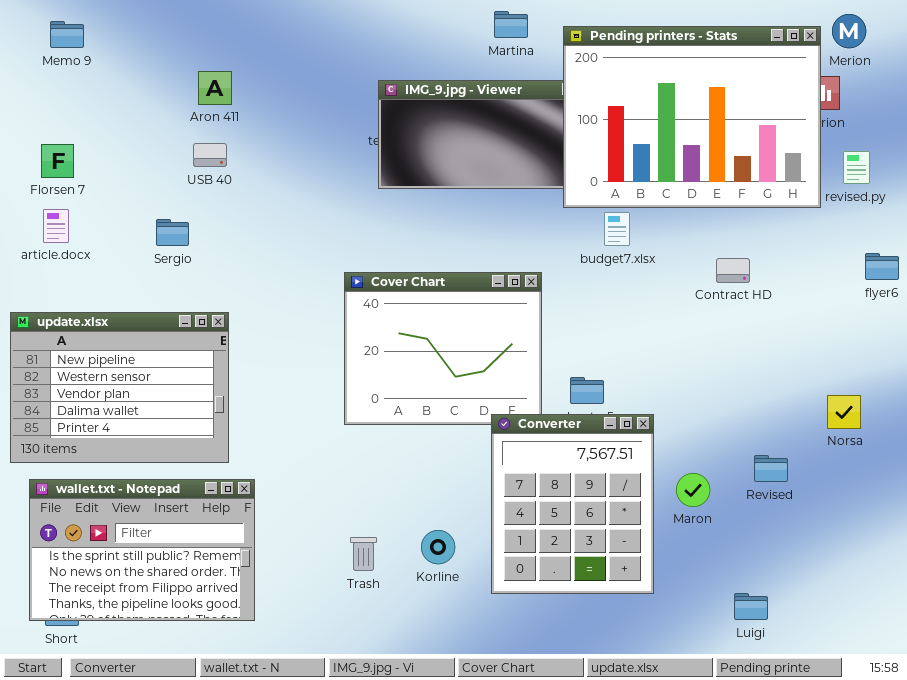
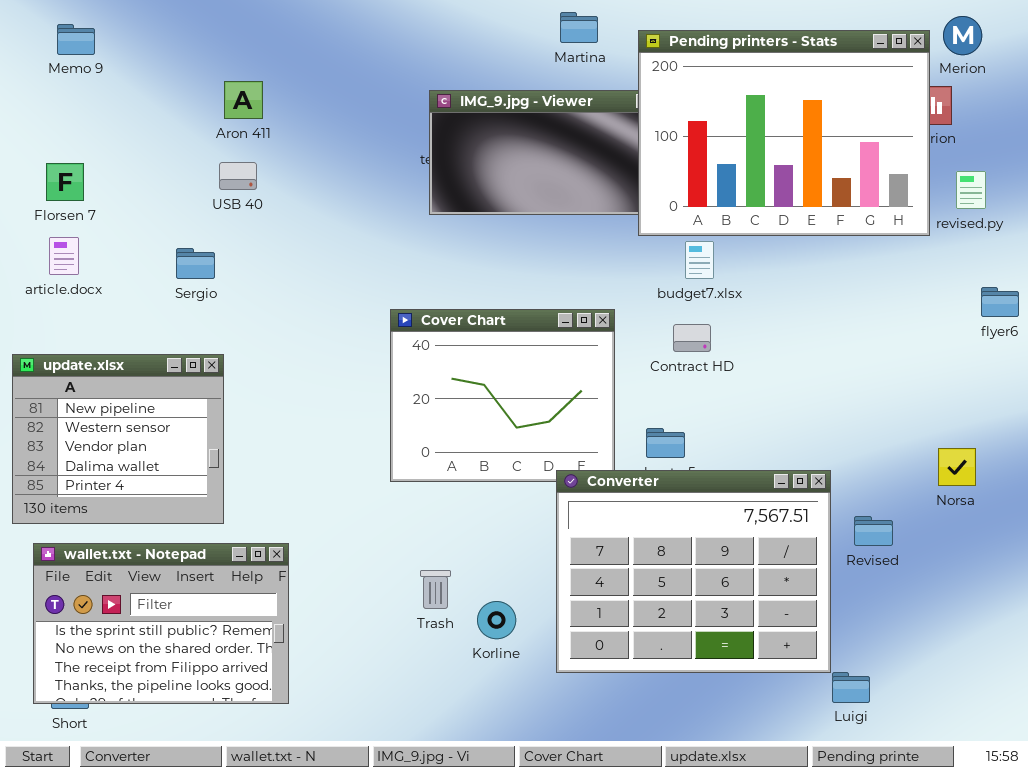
Contract HD: [716,258,750,283] -> [673,324,711,352], moved
update.xlsx: [10,312,229,463] -> [12,354,224,524], resized
Converter: [491,414,654,594] -> [556,470,831,673], resized
Trash: [350,537,377,571] -> [420,570,451,609], moved

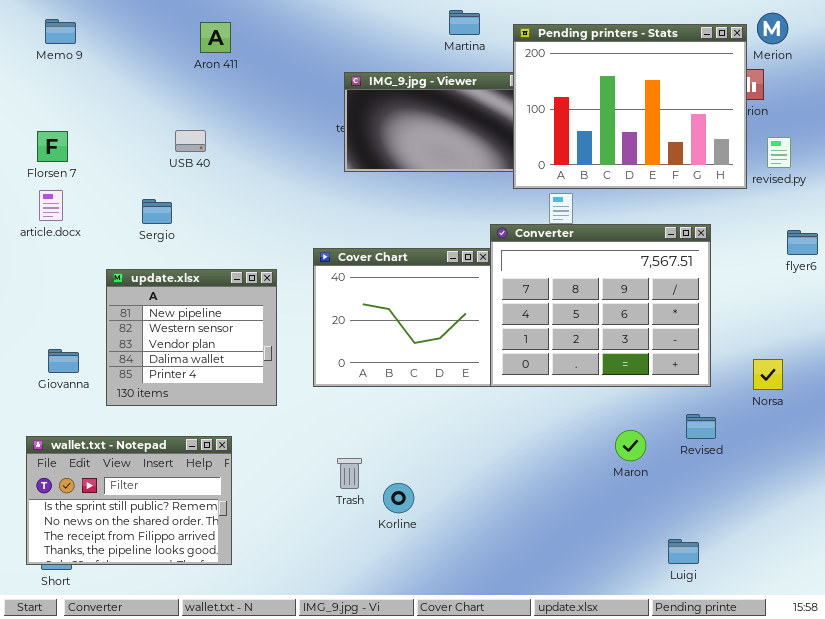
Aron 411: [224,81,263,119] -> [200,22,231,53], moved
update.xlsx: [12,354,224,524] -> [106,269,277,406], moved
Converter: [556,470,831,673] -> [490,224,711,387], moved

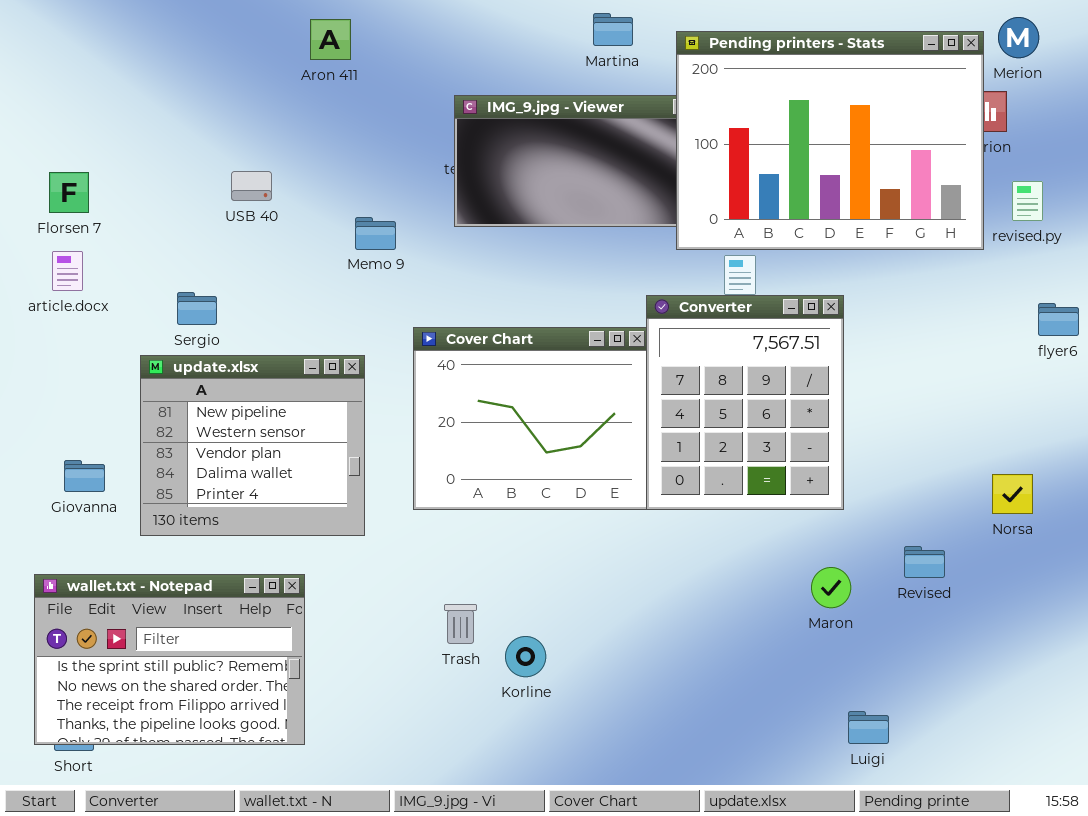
Memo 9: [45,19,76,44] -> [355,217,396,250], moved
Aron 411: [200,22,231,53] -> [310,19,351,60], moved
Sergio: [142,199,172,224] -> [177,292,217,325], moved
Converter: [490,224,711,387] -> [646,295,844,510], resized
Luigi: [668,539,699,564] -> [848,711,889,744], moved

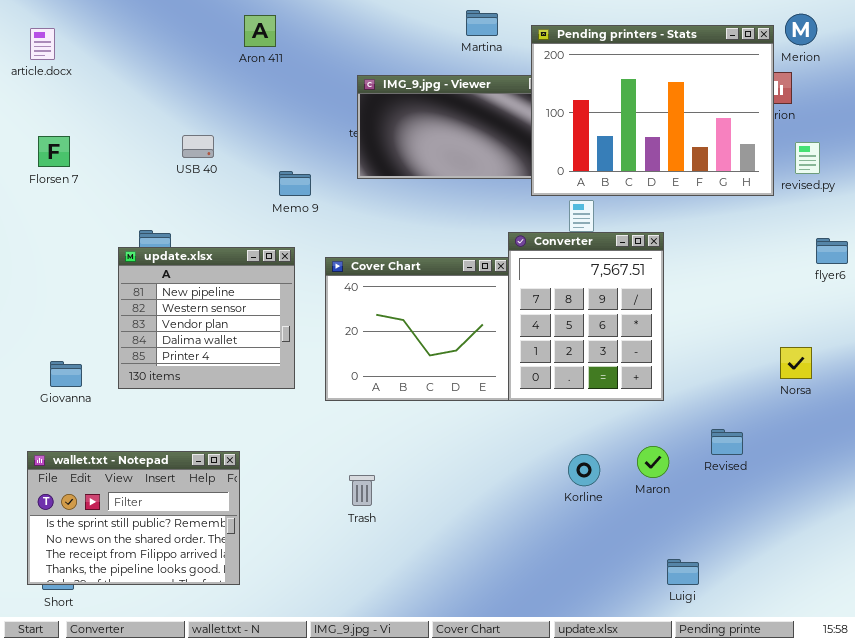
article.docx: [52,251,83,291] -> [30,28,55,60], moved
update.xlsx: [140,355,365,536] -> [118,247,295,389], moved
Norsa: [992,474,1033,514] -> [780,347,812,379], moved
Korline: [505,636,546,677] -> [568,454,600,486], moved

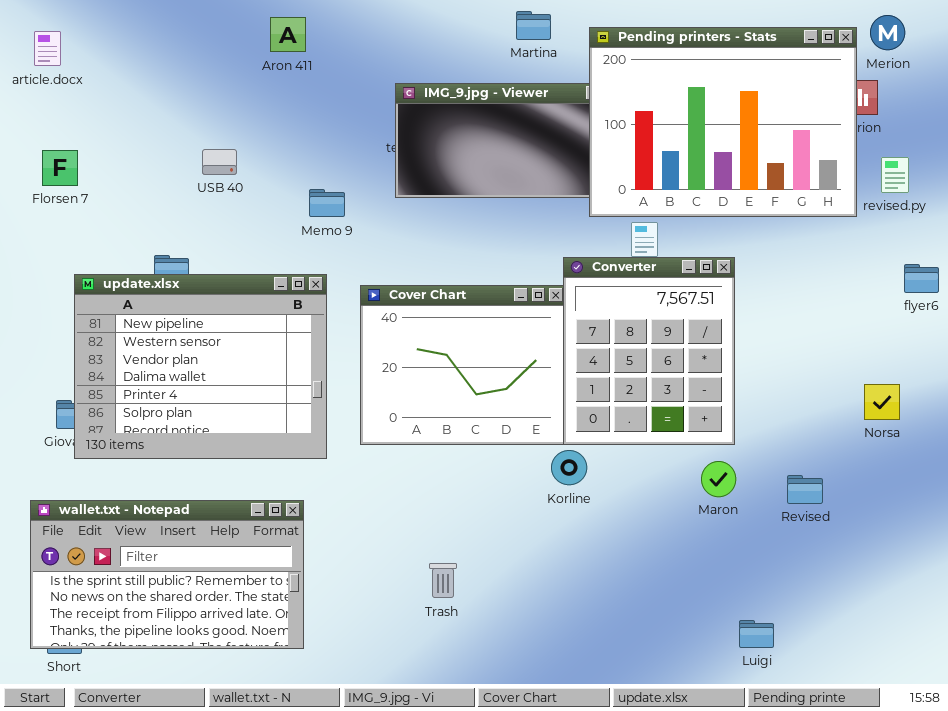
update.xlsx: [118,247,295,389] -> [74,274,327,459], resized
Maron: [637,446,669,478] -> [701,461,736,497], moved
wallet.txt - Notepad: [27,451,240,585] -> [30,500,304,649], resized
Korline: [568,454,600,486] -> [551,450,587,485], moved
Trash: [349,475,375,506] -> [429,563,457,598], moved

